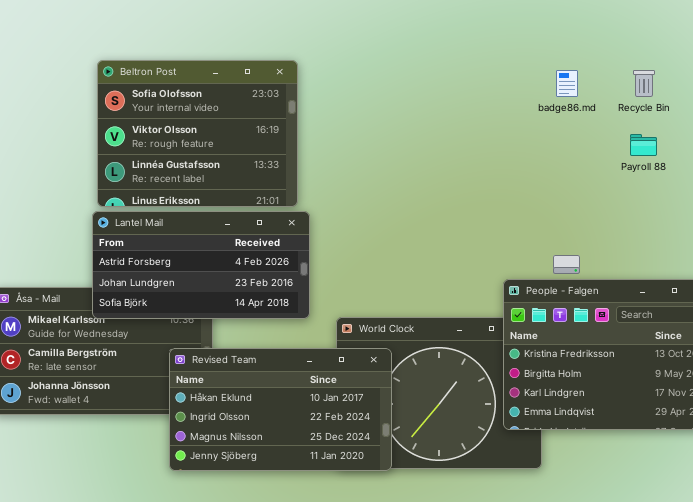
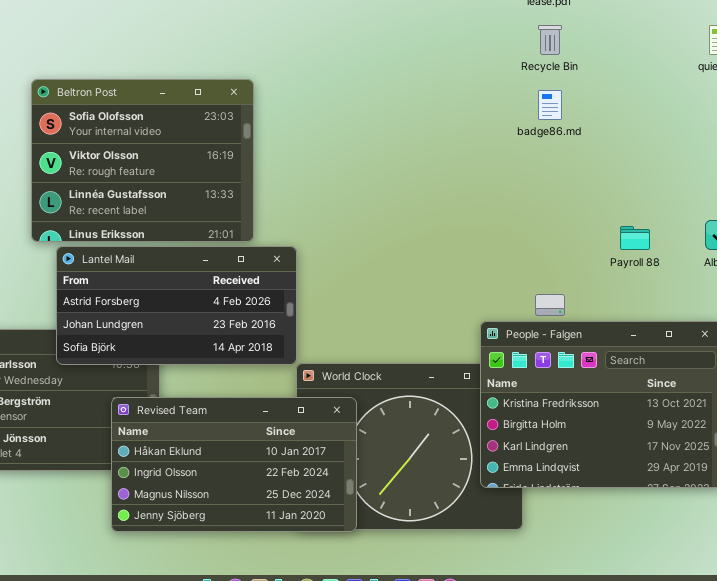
Recycle Bin: [633,70,655,97] -> [538,25,562,55], moved
Payroll 88: [630,134,657,156] -> [620,226,650,250], moved
Lantel Mail: [92,211,310,319] -> [56,246,297,365], moved

